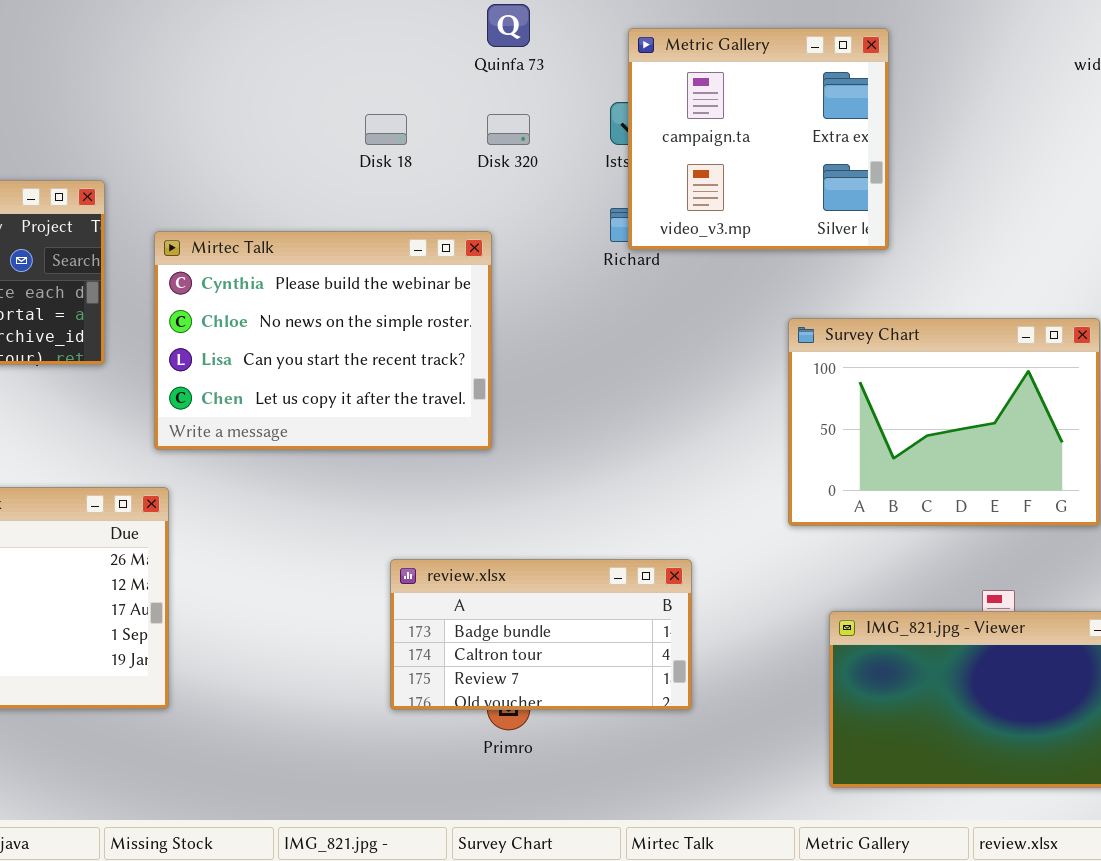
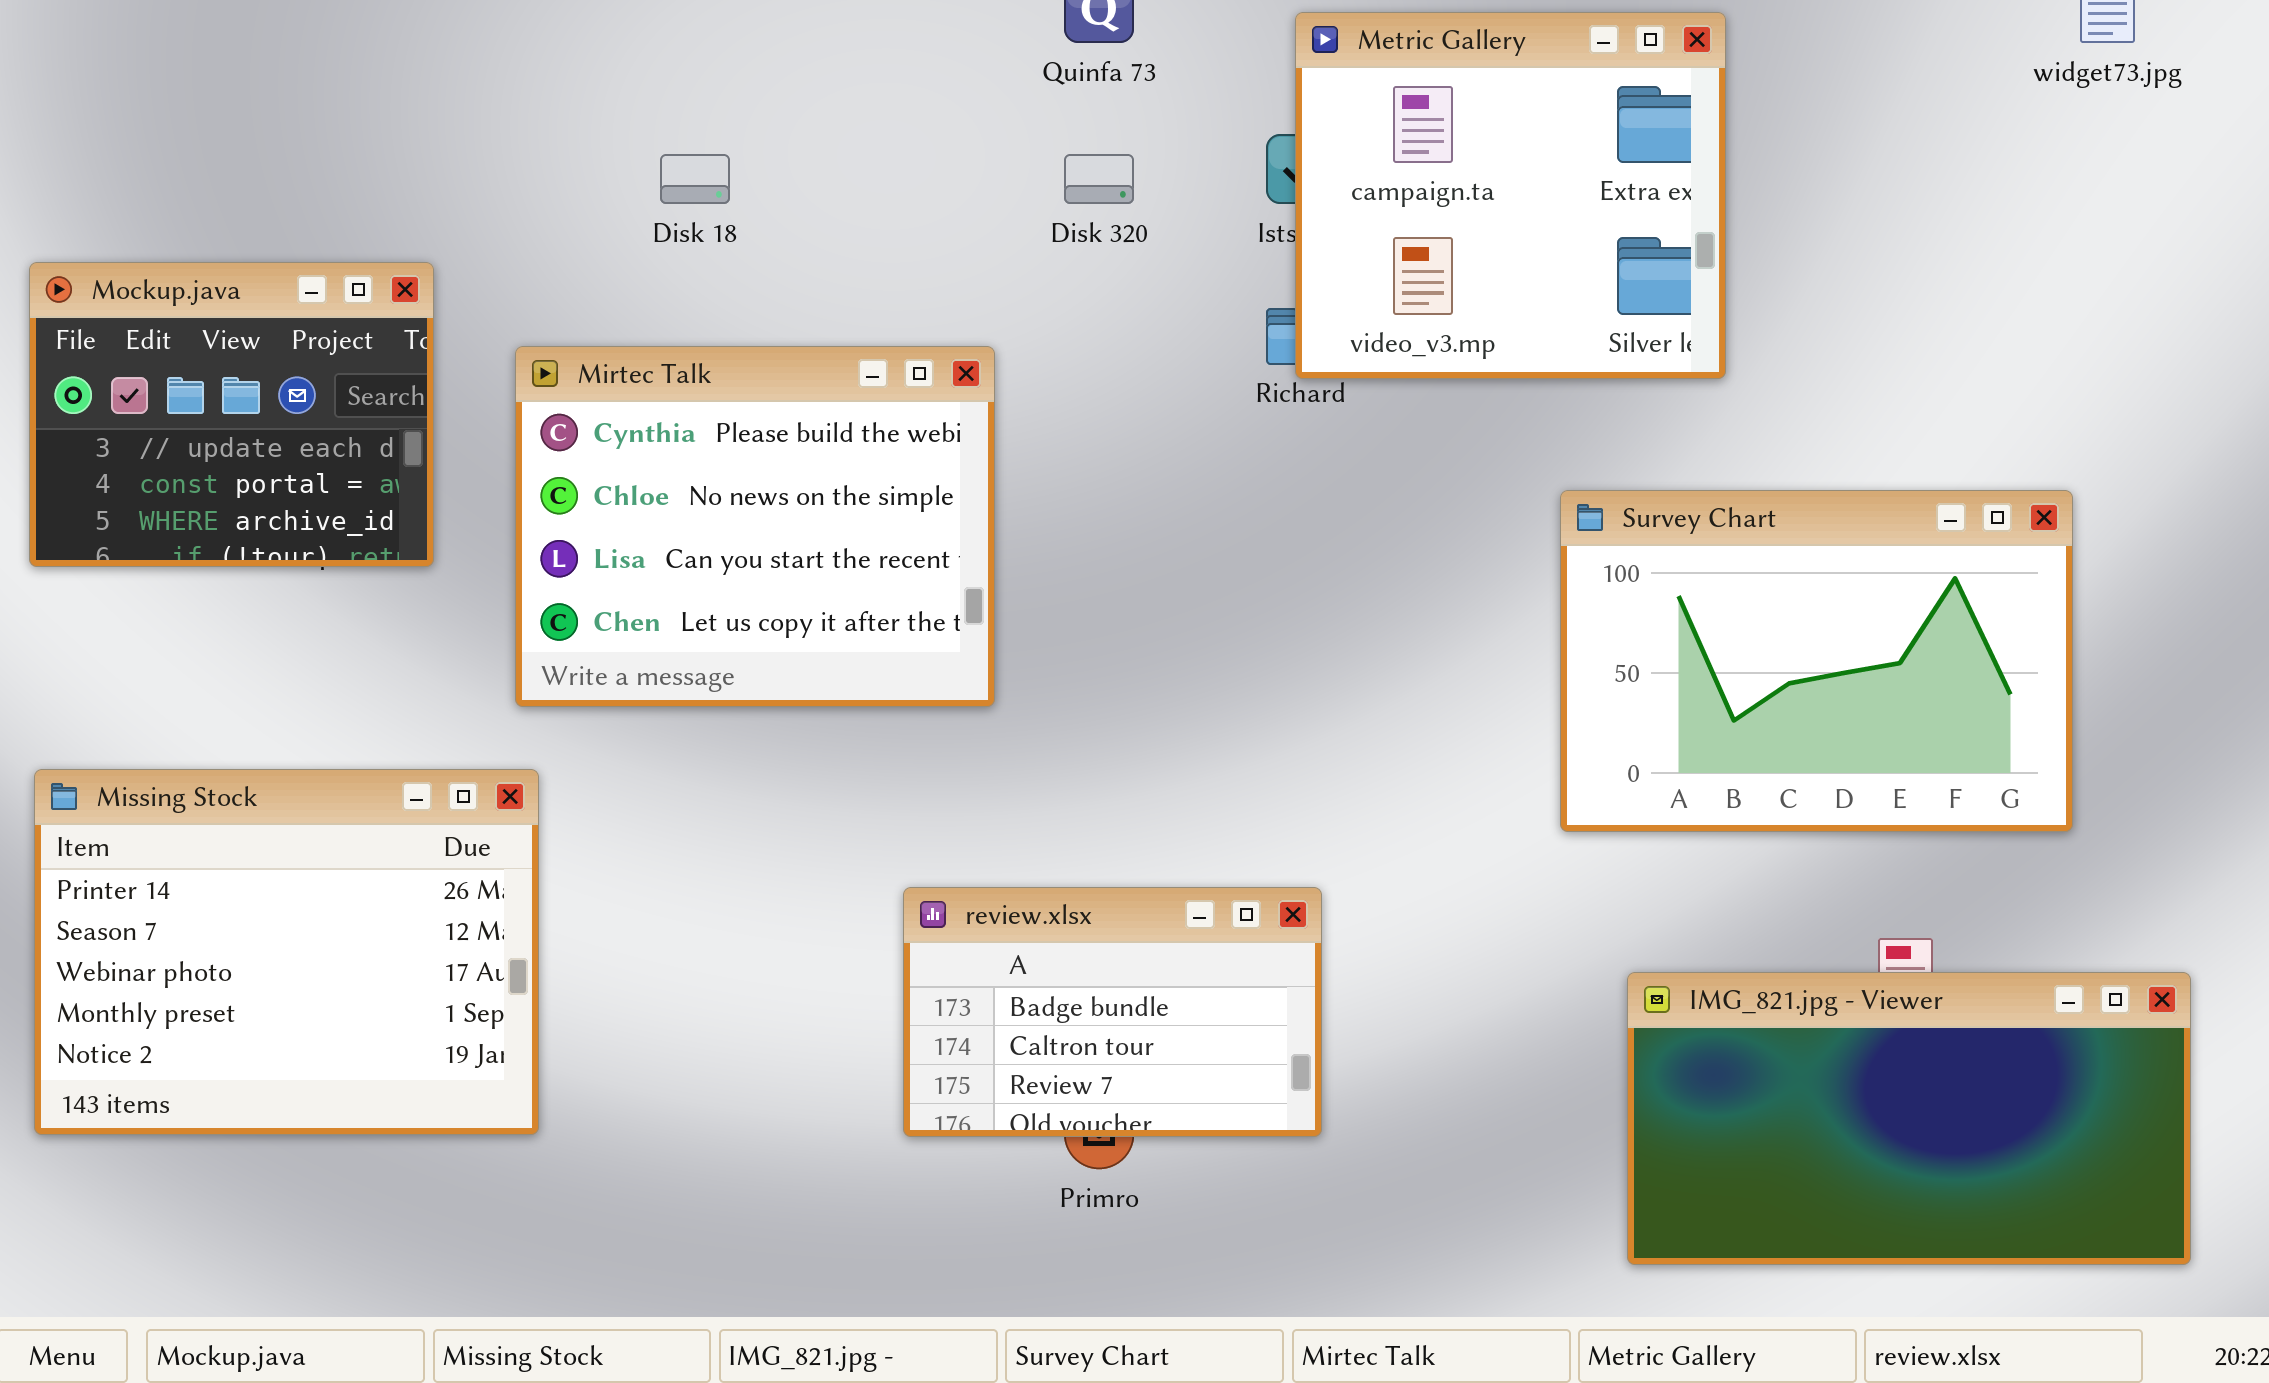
Disk 18: [365,114,407,145] -> [660,154,730,204], moved
Mirtec Talk: [154,231,492,450] -> [515,346,995,707], resized
review.xlsx: [390,559,692,710] -> [903,887,1322,1137], resized

